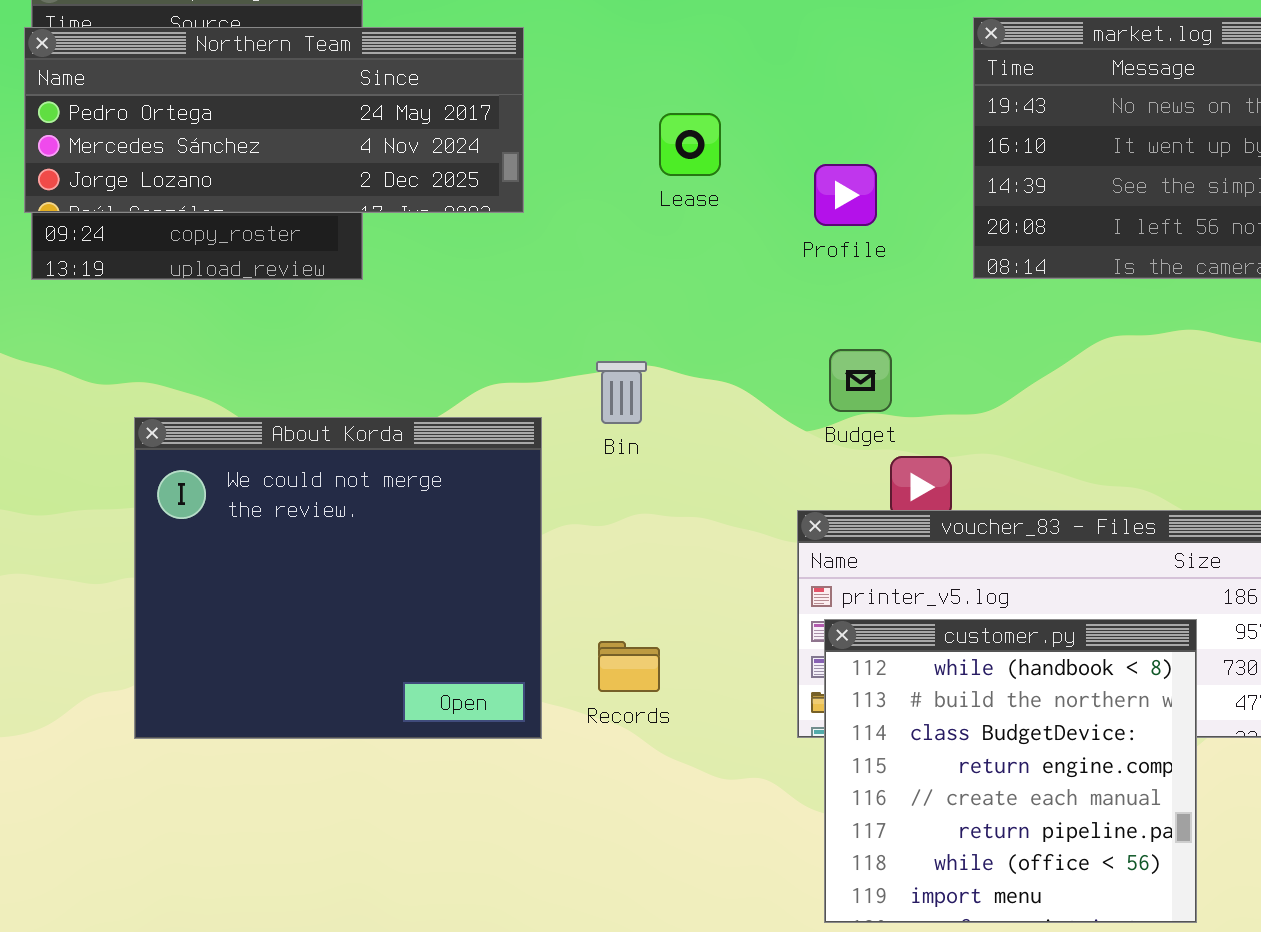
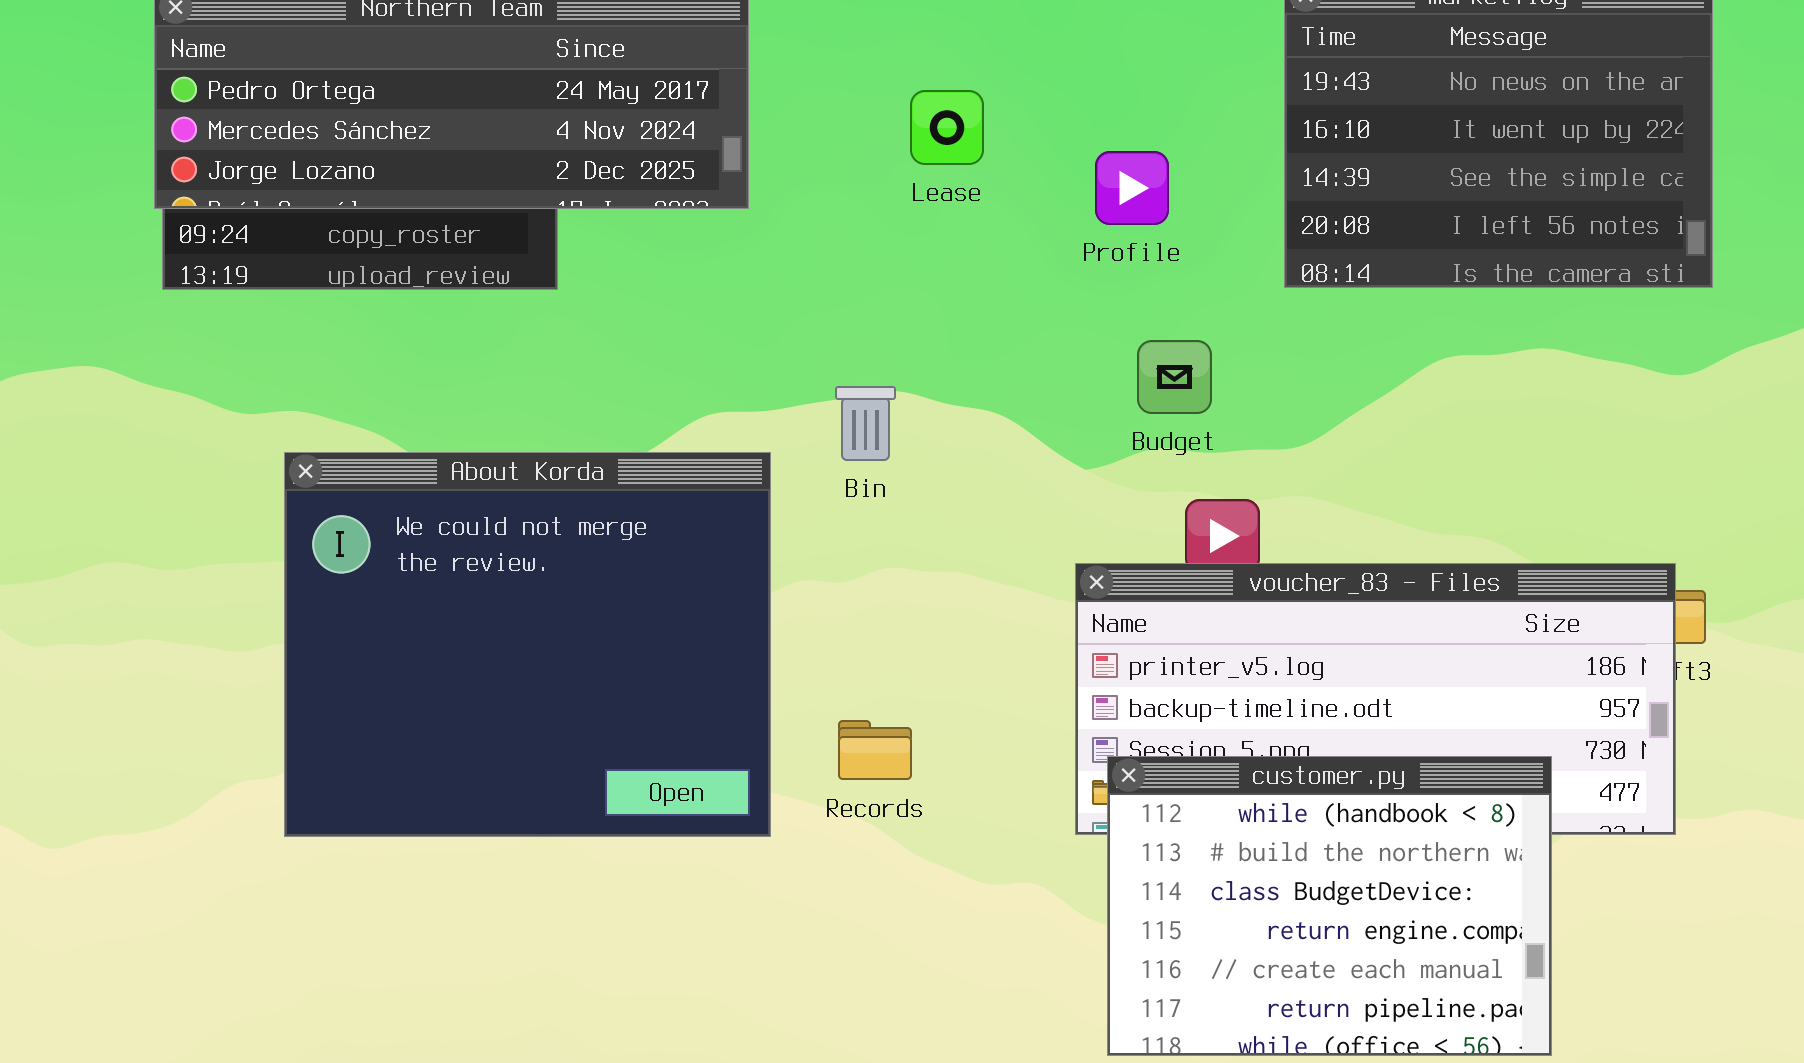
Budget: [829,349,892,412] -> [1137,340,1212,414], moved
customer.py: [824,619,1197,923] -> [1107,756,1552,1056], resized

